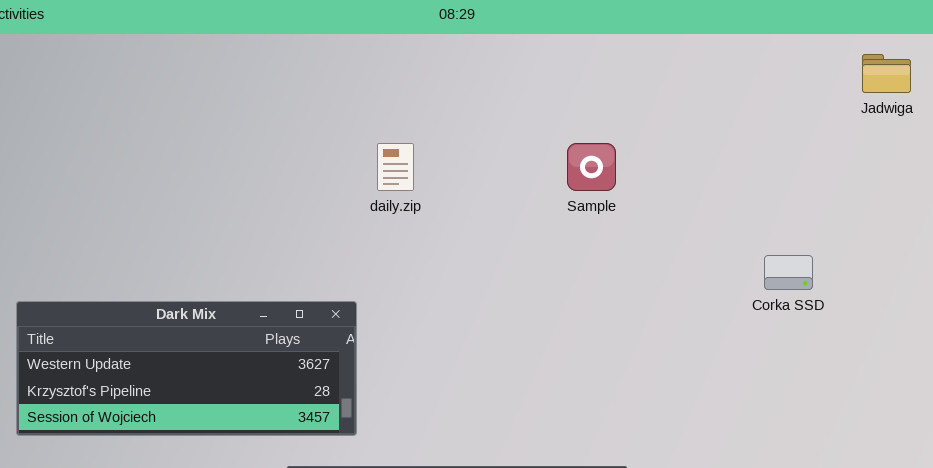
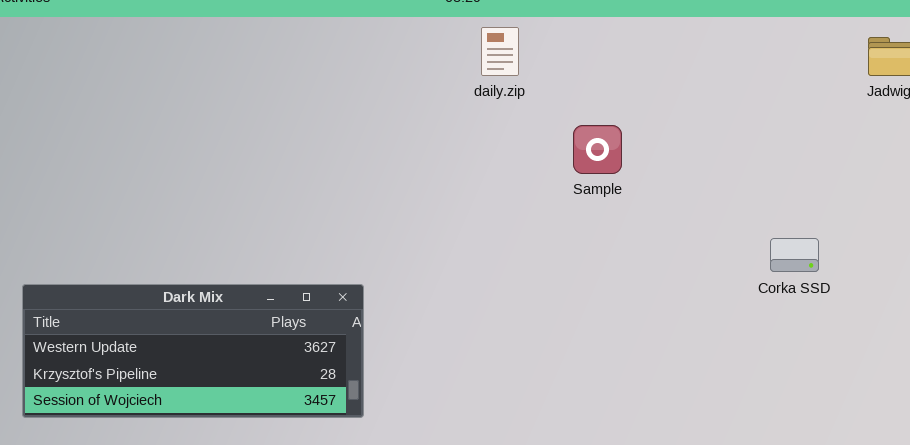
daily.zip: [377,143,414,191] -> [481,27,519,76], moved

